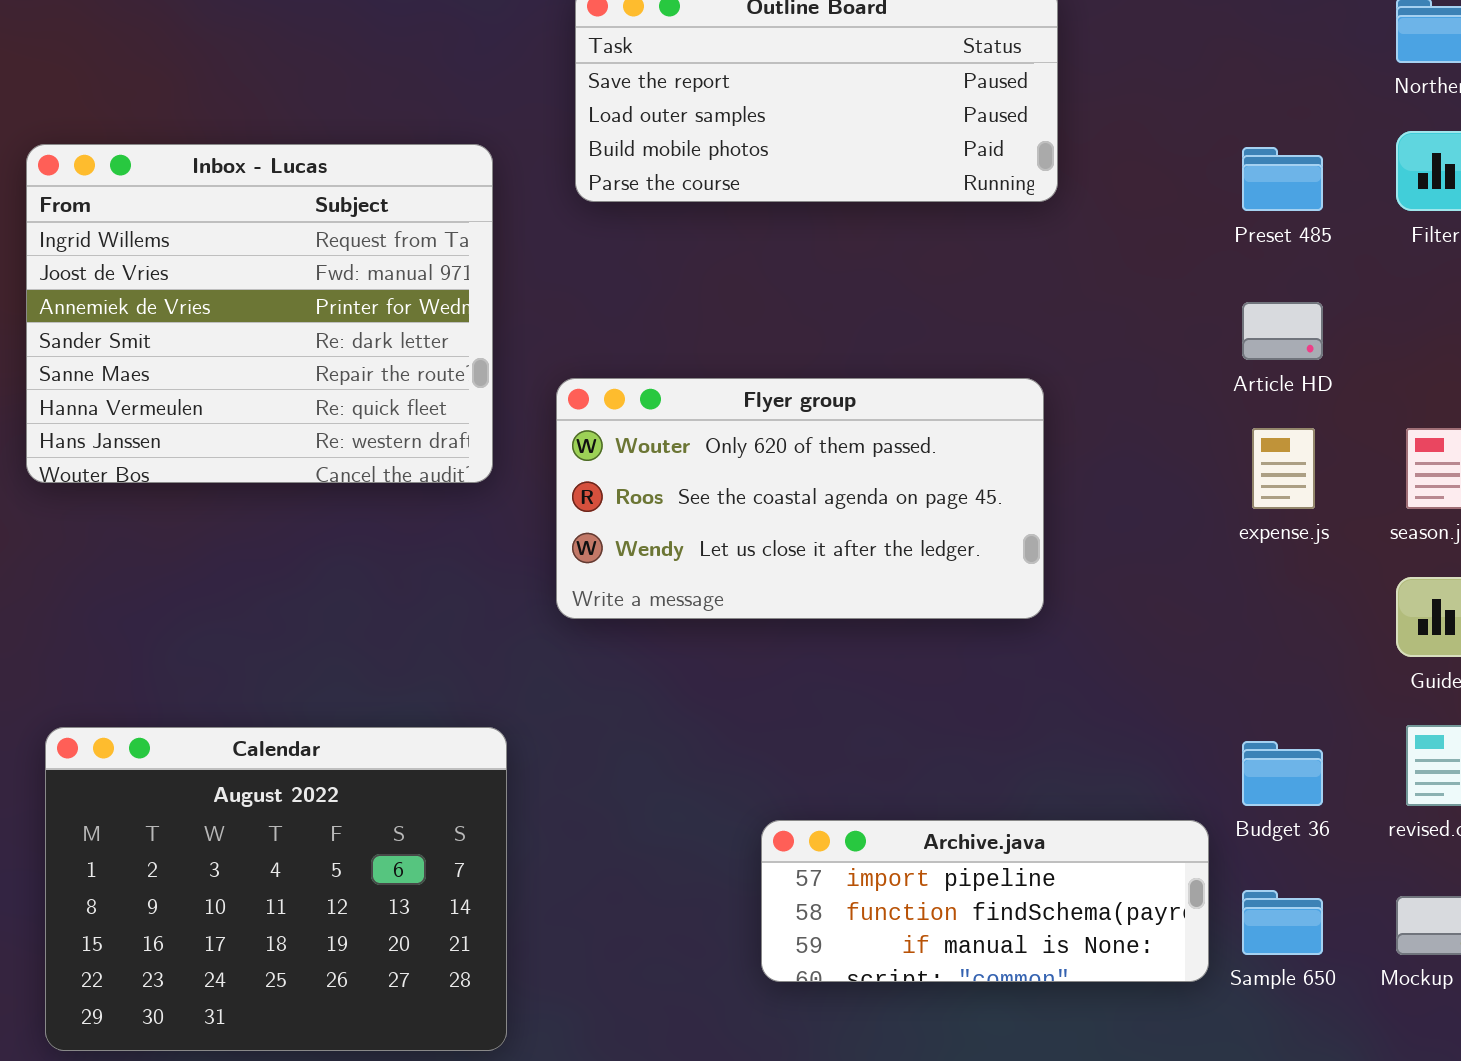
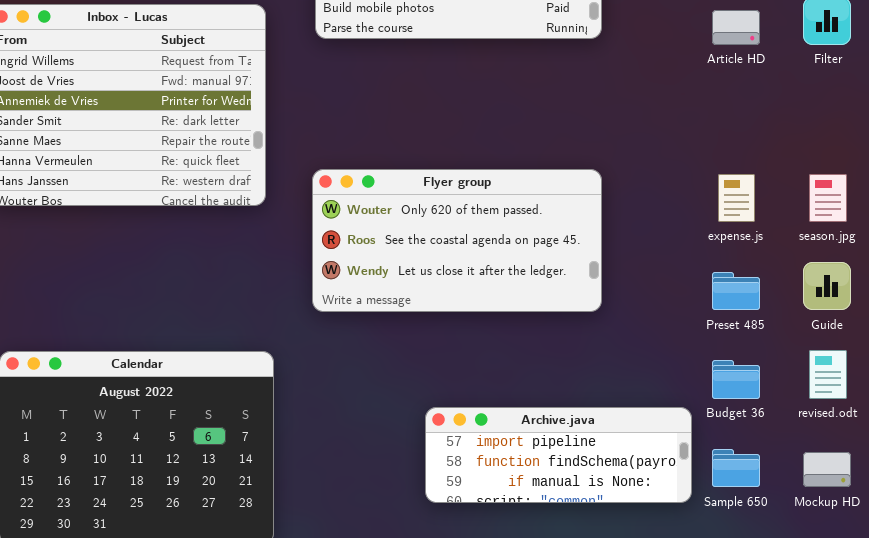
Preset 485: [1242,147,1323,211] -> [712,272,760,310], moved
Article HD: [1242,302,1323,360] -> [712,10,760,45], moved
Flyer group: [556,378,1044,619] -> [312,169,602,312], moved

